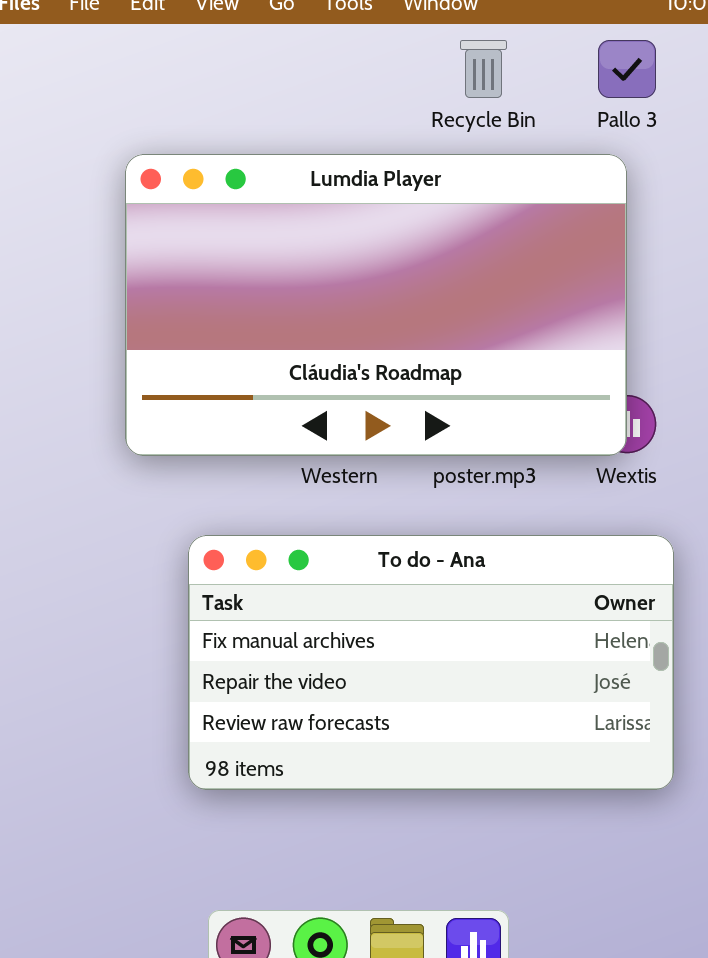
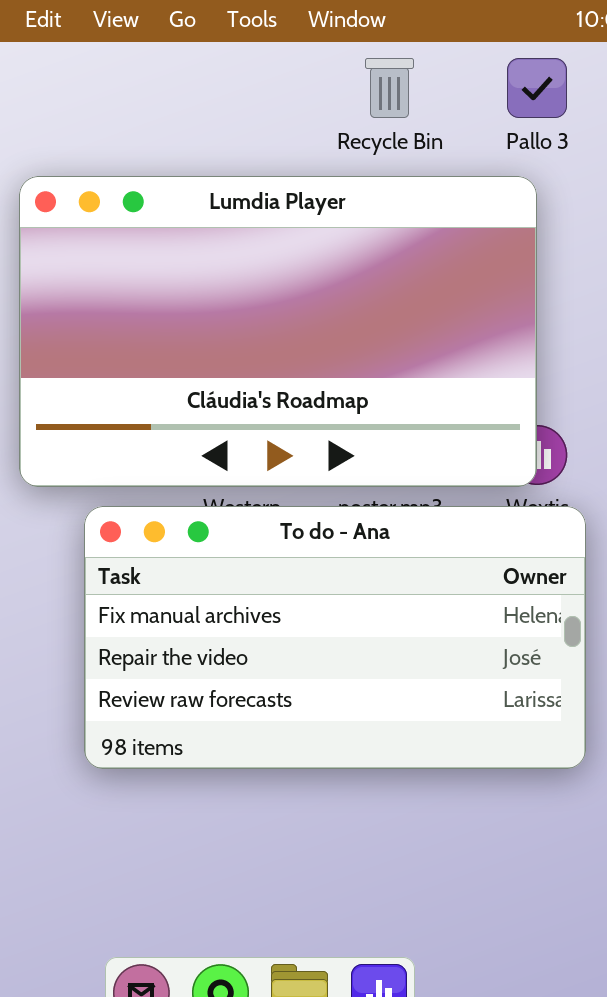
To do - Ana: [188,535,674,790] -> [84,506,586,769], moved

